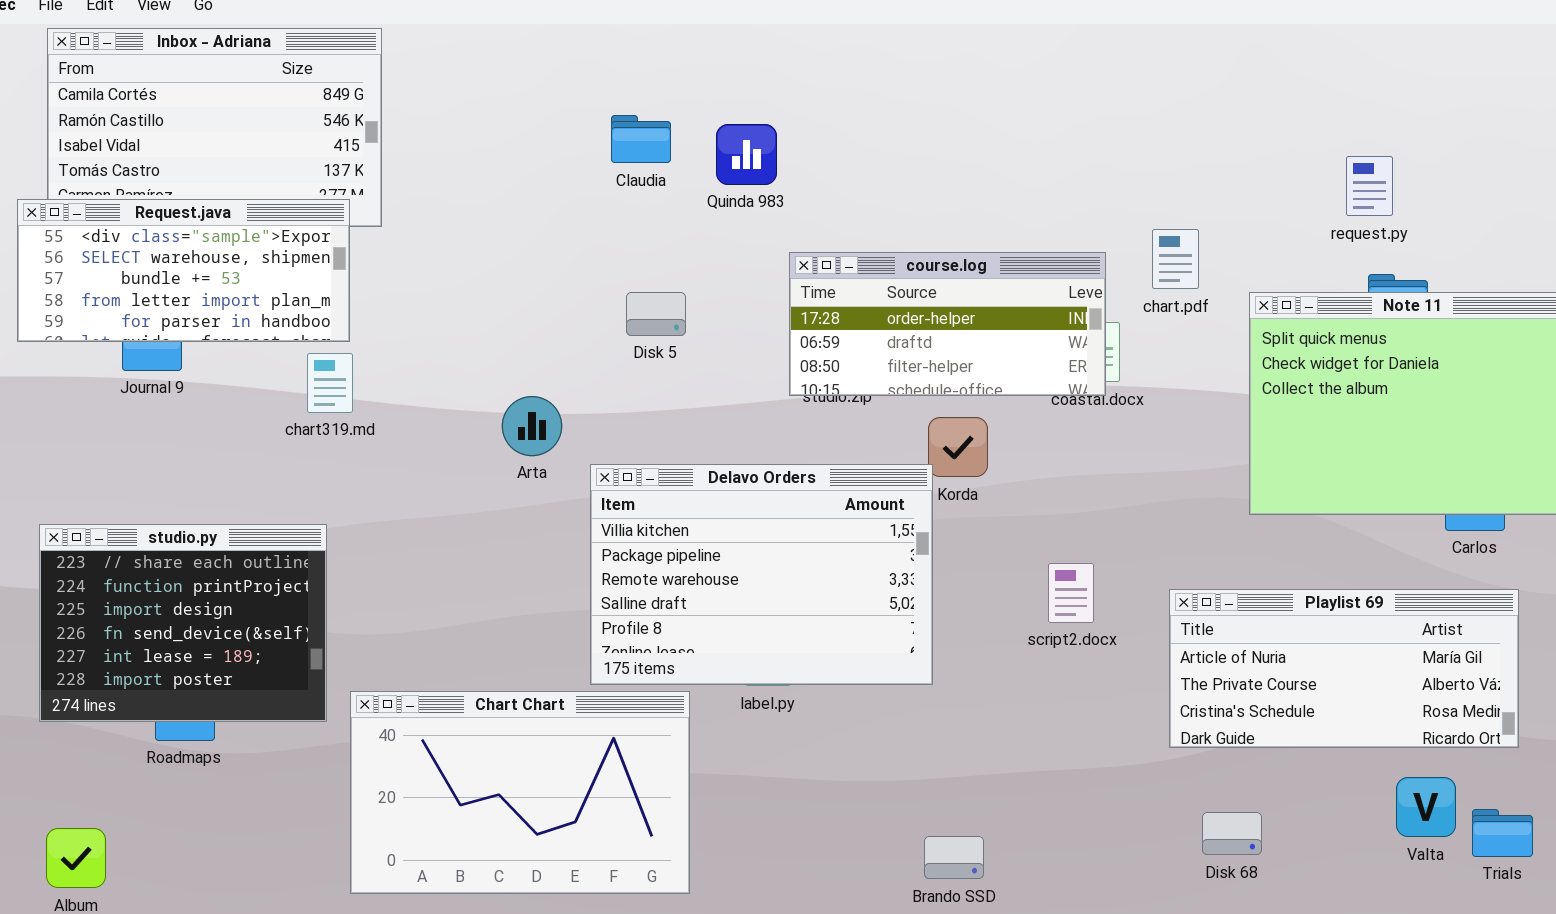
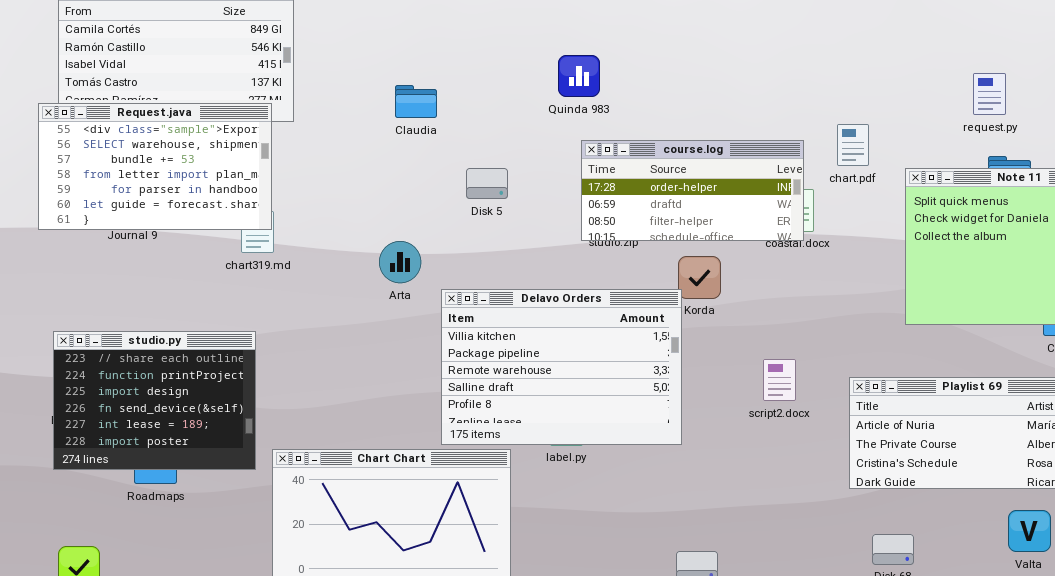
Claudia: [611,115,671,163] -> [395,85,437,118], moved
Quinda 983: [716,124,777,185] -> [558,55,600,97], moved
Request.java: [17,199,350,342] -> [38,103,272,230], resized

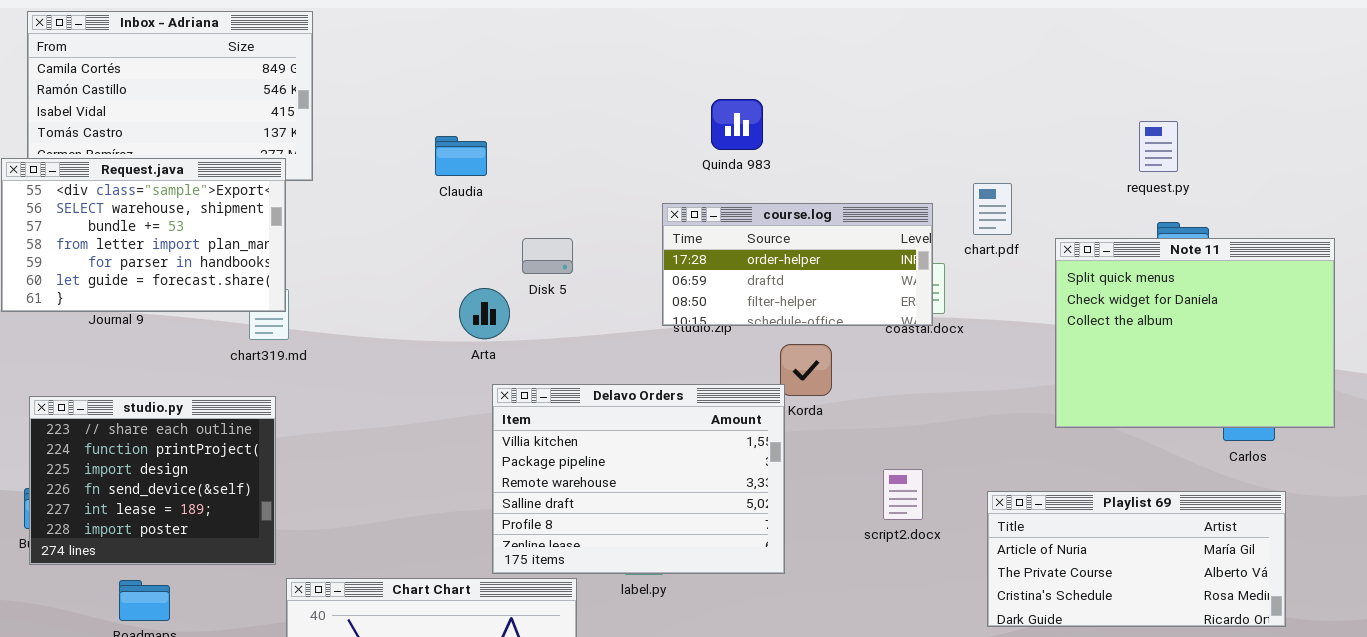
Quinda 983: [558,55,600,97] -> [711,99,763,150], moved
Arta: [379,241,421,283] -> [459,288,510,339], moved
studio.py: [53,331,256,470] -> [29,396,276,565], moved

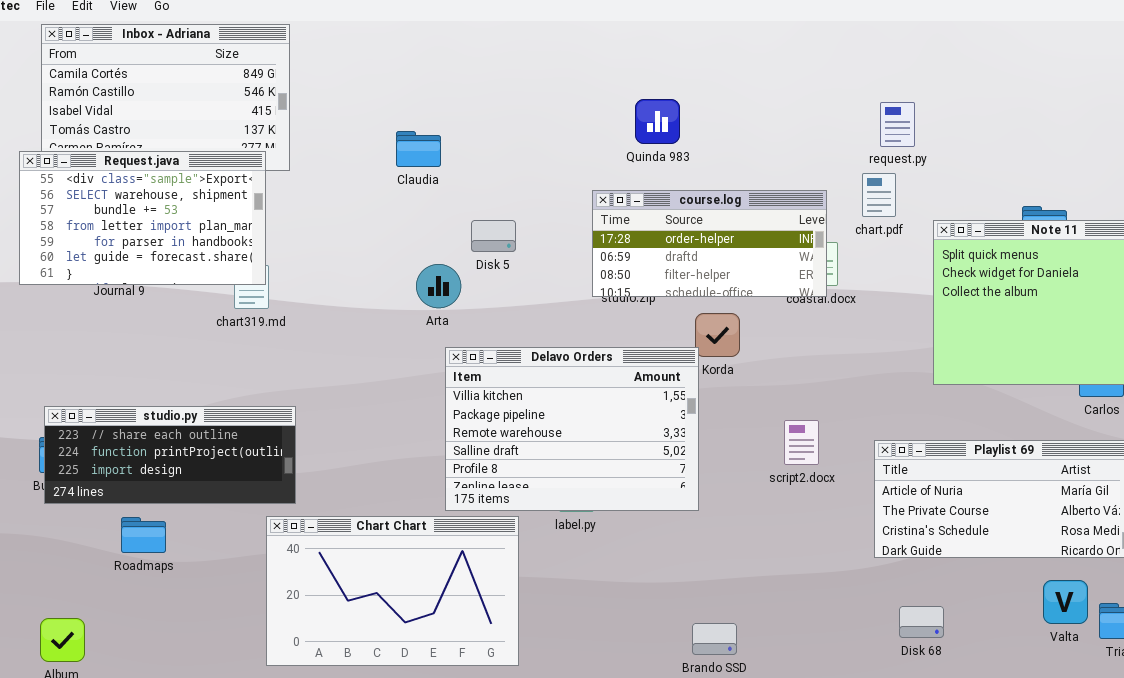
request.py: [1139,121,1178,172] -> [880,102,915,147], moved
studio.py: [29,396,276,565] -> [44,406,296,504], resized

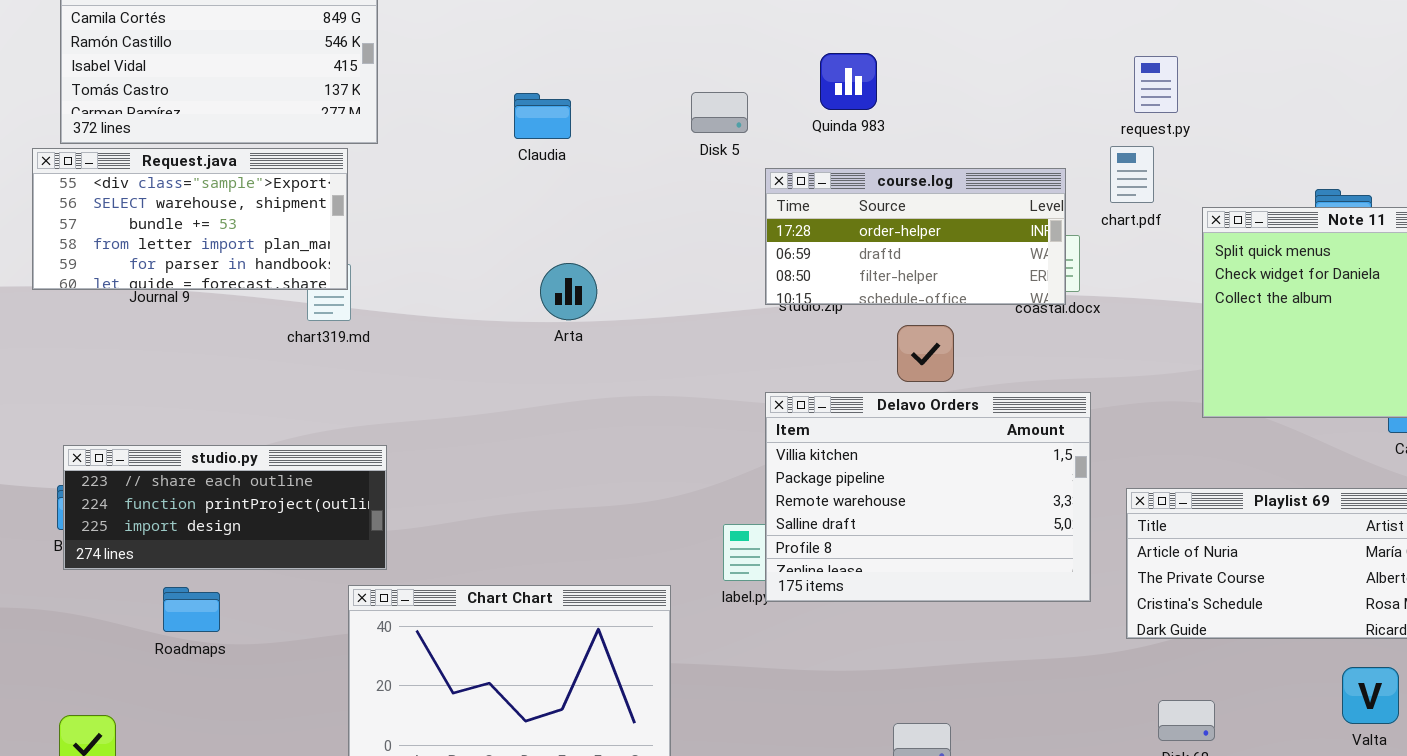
Request.java: [19,151,266,285] -> [32,148,348,290], resized
Disk 5: [471,220,516,252] -> [691,92,748,133], moved
Delavo Orders: [445,347,699,511] -> [765,392,1091,602], moved

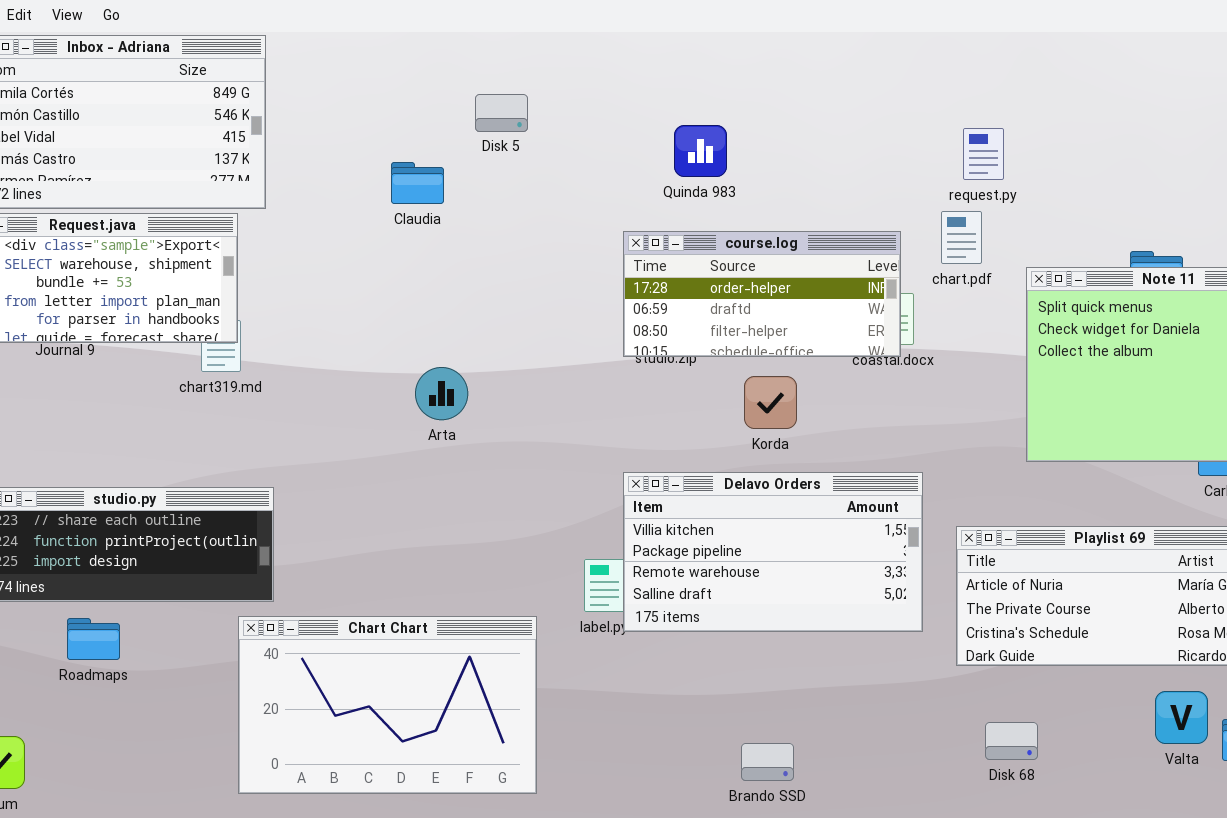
Disk 5: [691,92,748,133] -> [475,94,528,132], moved
Arta: [540,263,597,320] -> [415,367,468,420], moved
Delavo Orders: [765,392,1091,602] -> [623,472,923,632], resized

